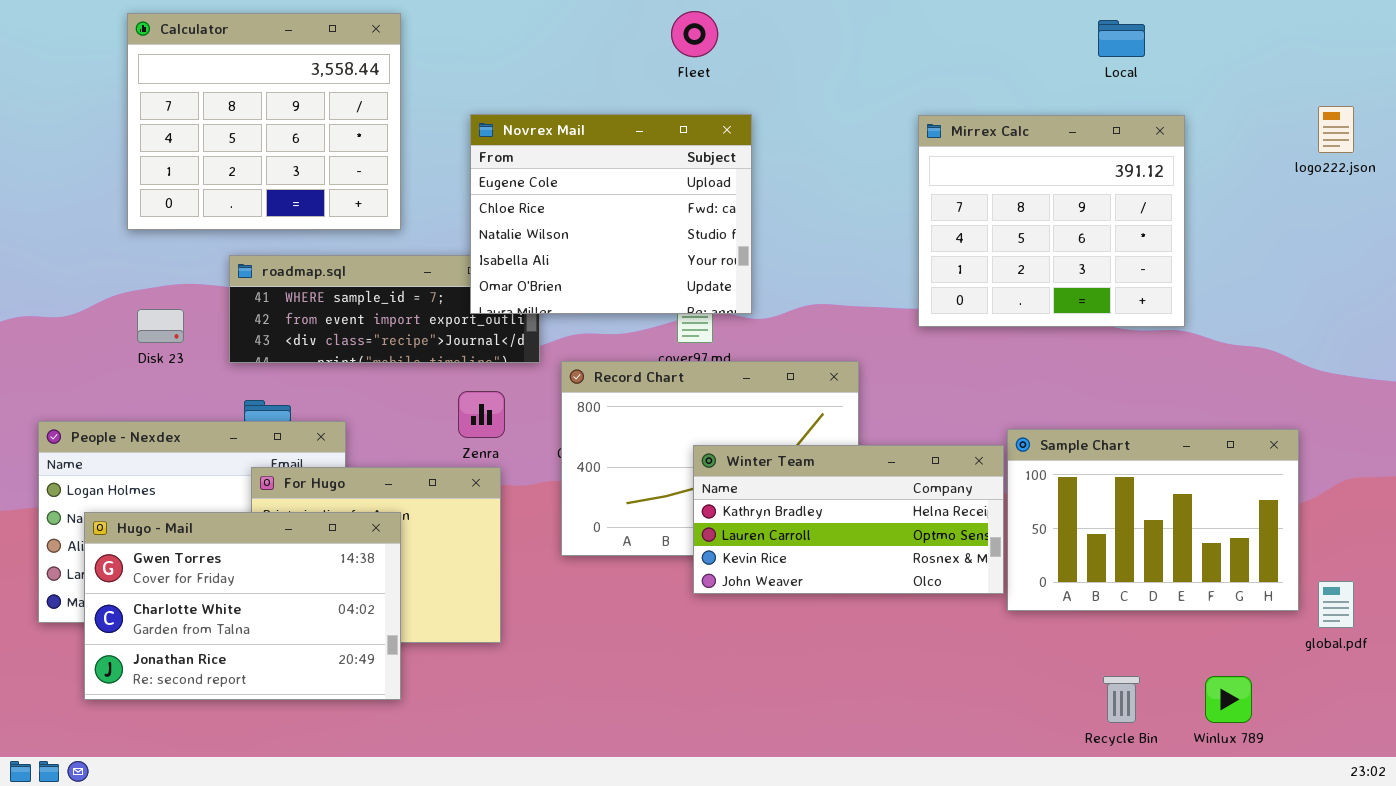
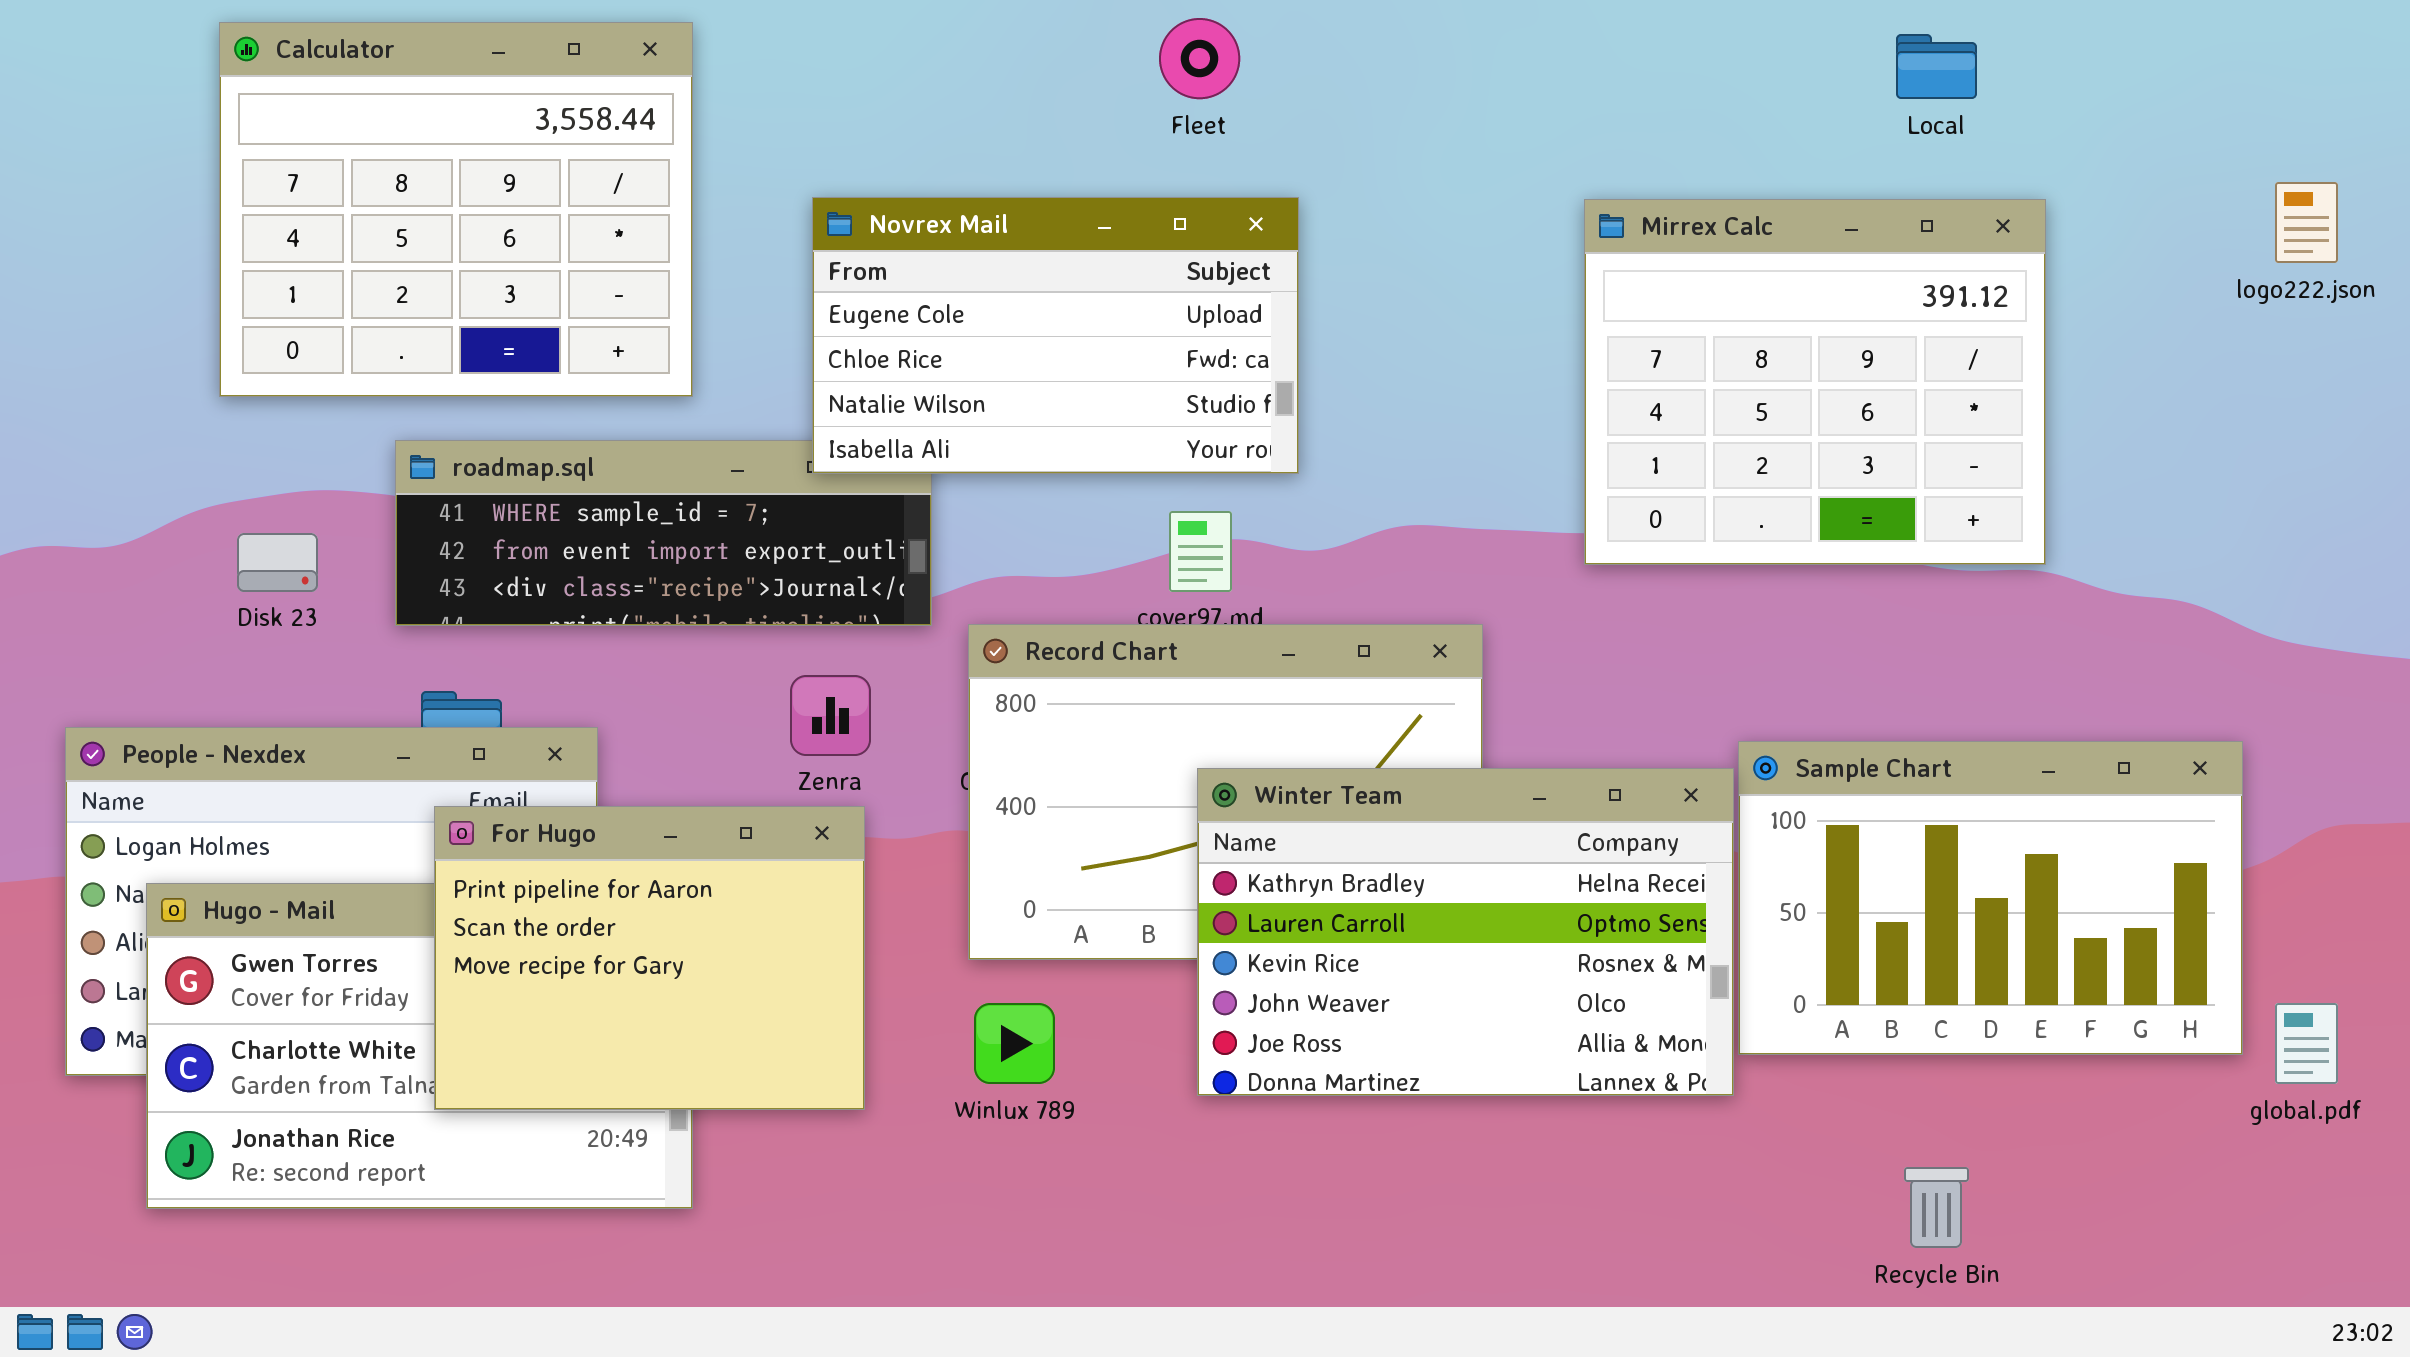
Novrex Mail: [470,114,752,314] -> [812,197,1299,474], resized
Winter Team: [693,445,1004,594] -> [1197,768,1734,1096], resized
For Hugo: [251,467,501,643] -> [434,806,865,1110], raised
Winlux 789: [1205,676,1252,723] -> [974,1003,1055,1084], moved

